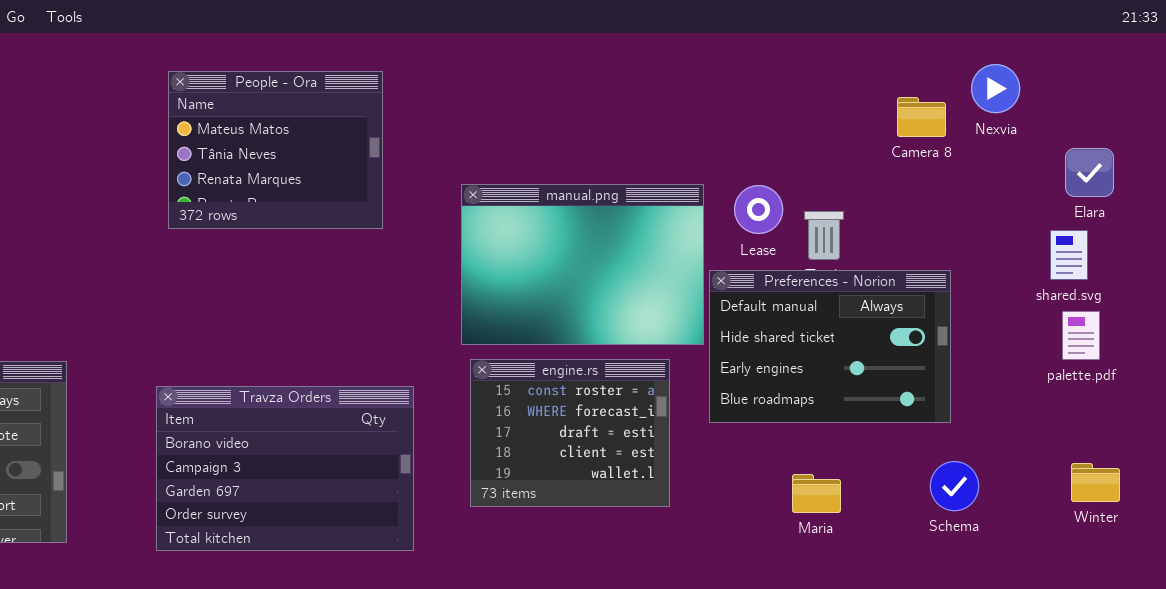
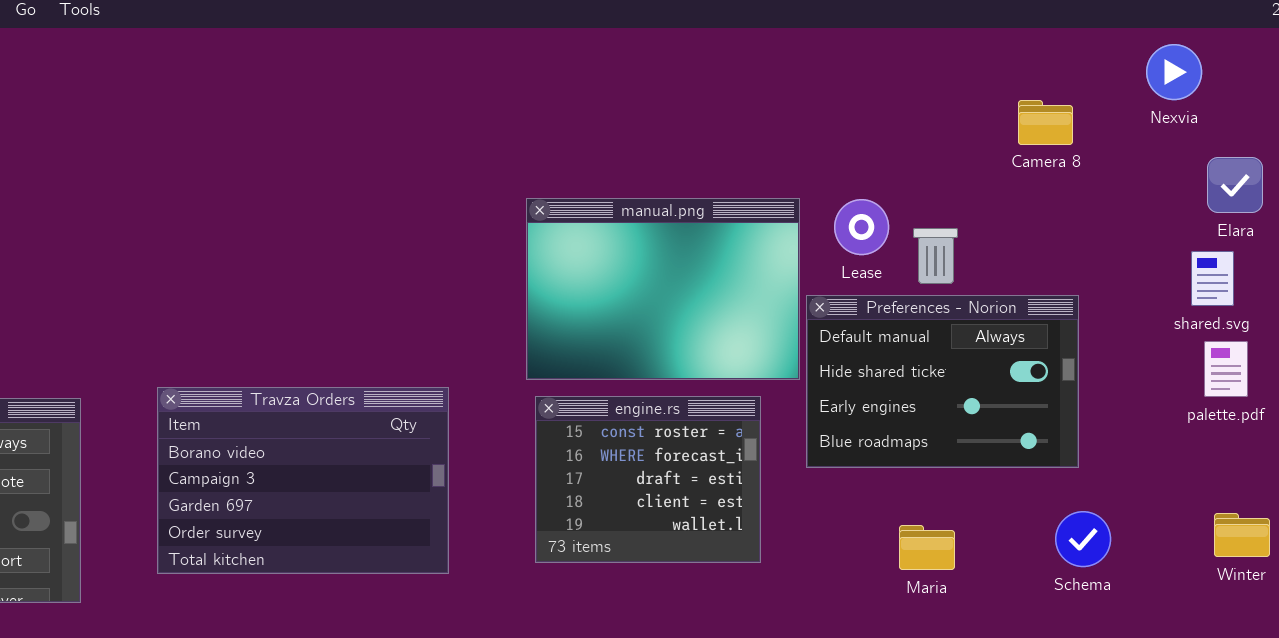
Nexvia: [971,64,1020,113] -> [1146,44,1202,100], moved
People - Ora: [168,71,383,229] -> none, closed
Travza Orders: [156,386,414,551] -> [157,387,449,574], moved

